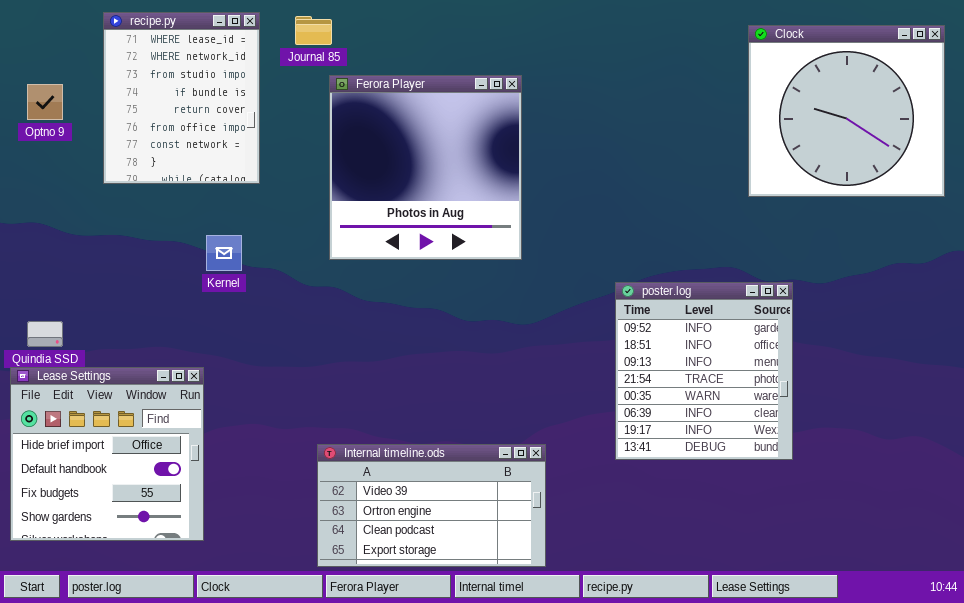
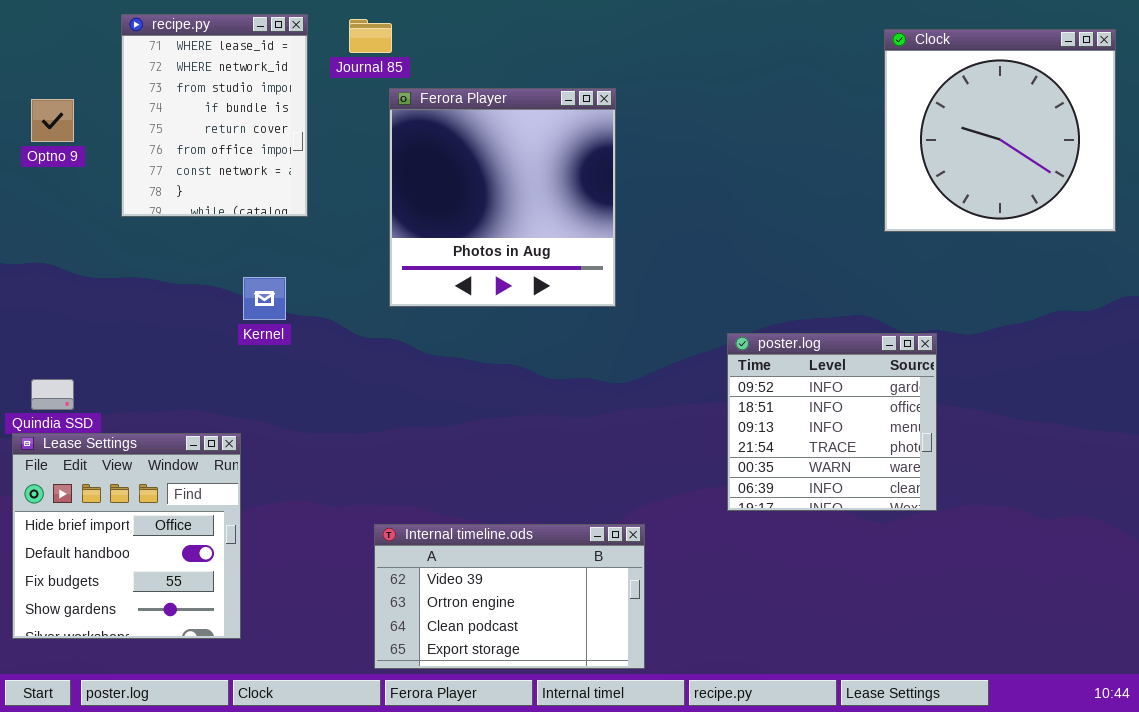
poster.log: [615,282,793,460] -> [727,333,937,511], resized

